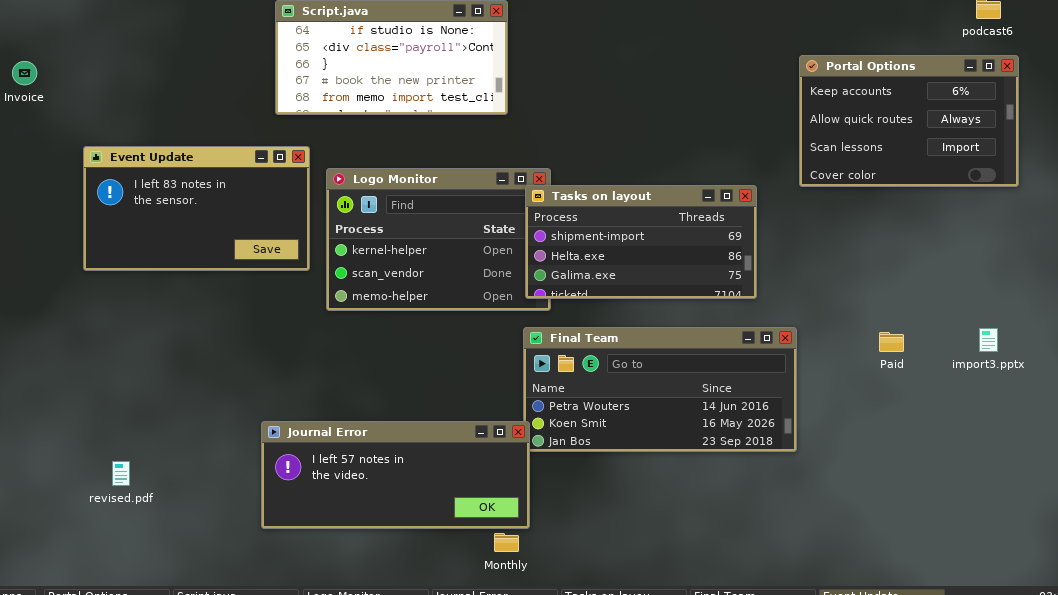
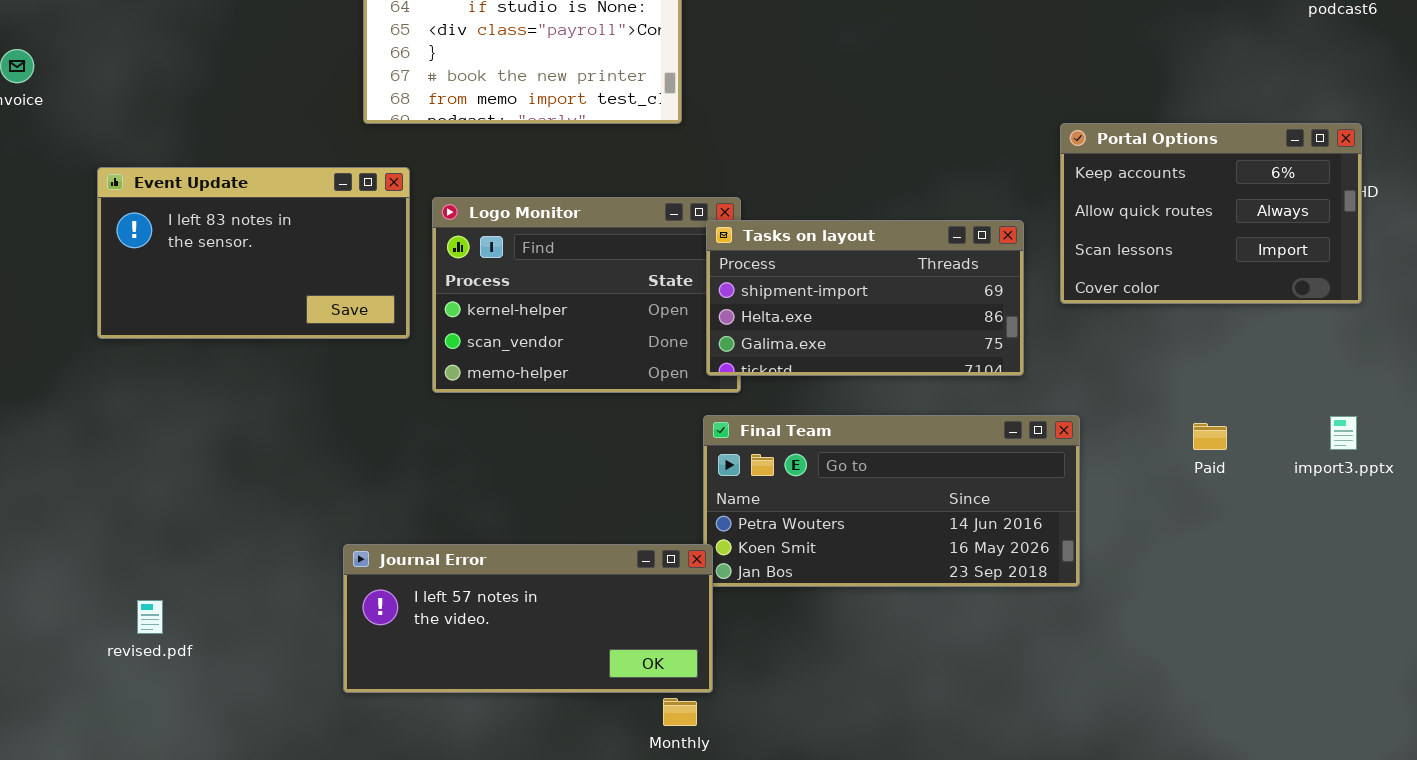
Portal Options: [799,55,1019,187] -> [1060,123,1362,304], moved

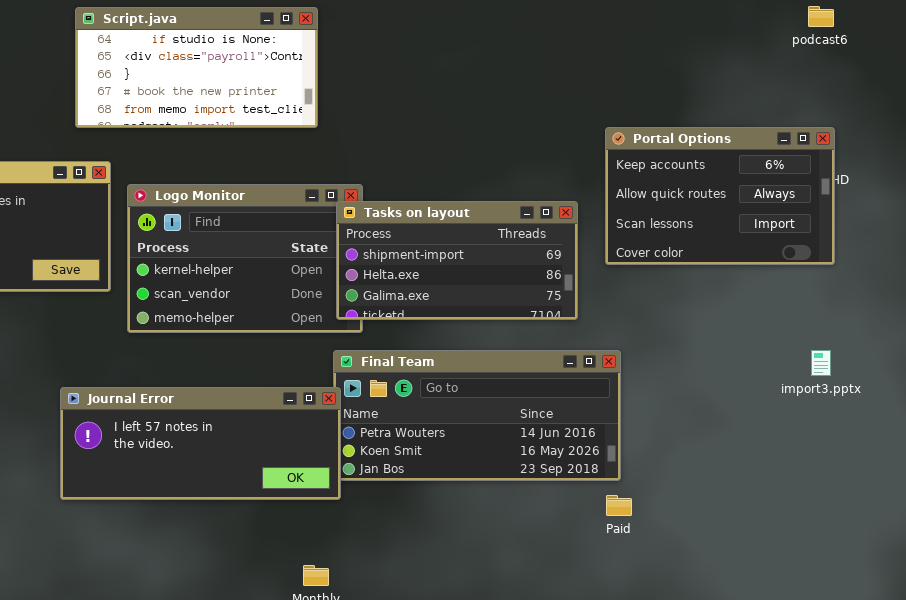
Paid: [1193,423,1227,450] -> [606,495,632,516], moved
Journal Error: [343,544,713,693] -> [60,387,341,500], moved

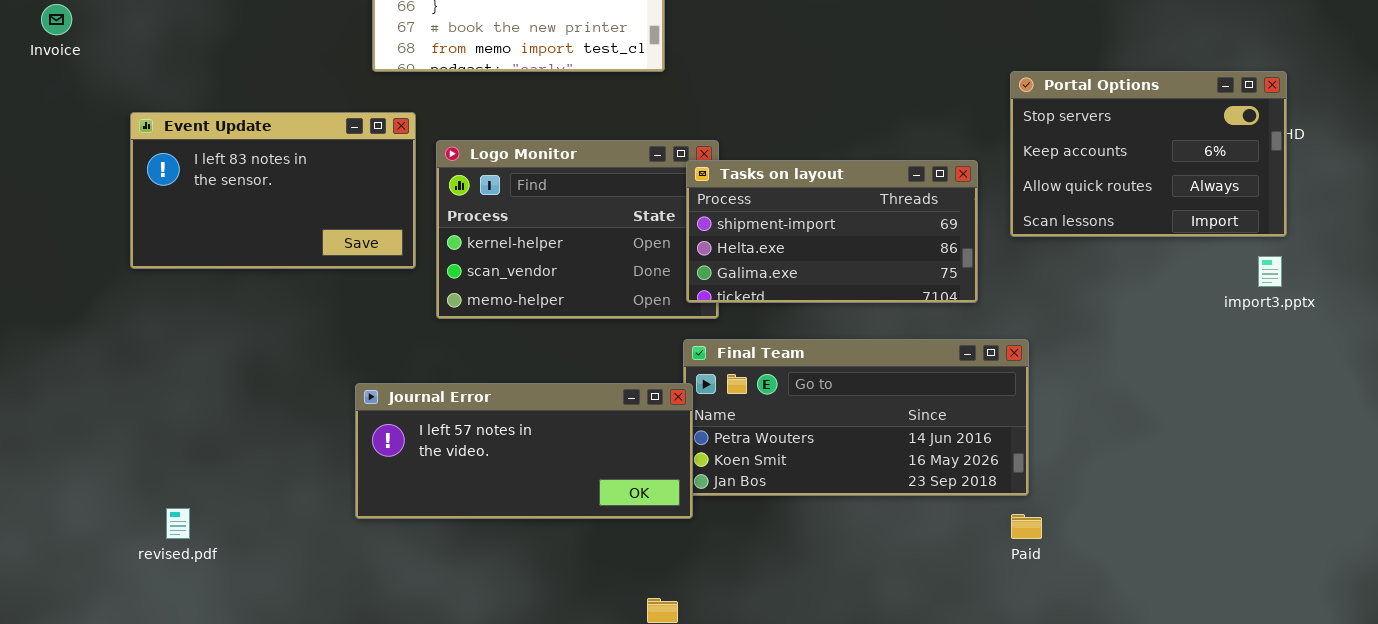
Portal Options: [605,127,835,265] -> [1010,71,1287,237], scrolled up 1 row
import3.pptx: [811,350,831,376] -> [1258,256,1282,287], moved

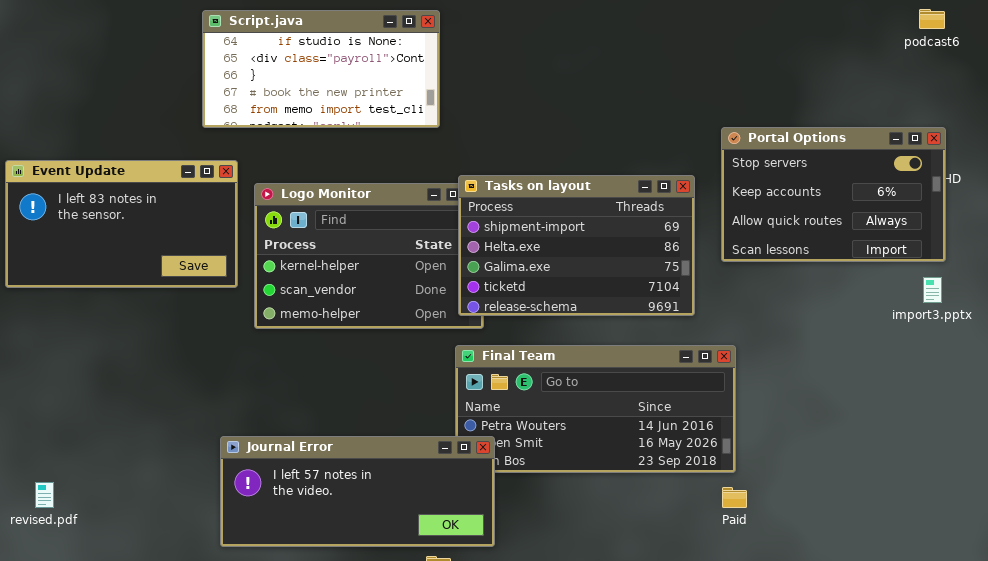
Tasks on layout: [686,160,978,303] -> [458,175,695,316], resized
Journal Error: [355,383,693,519] -> [220,436,495,547], moved

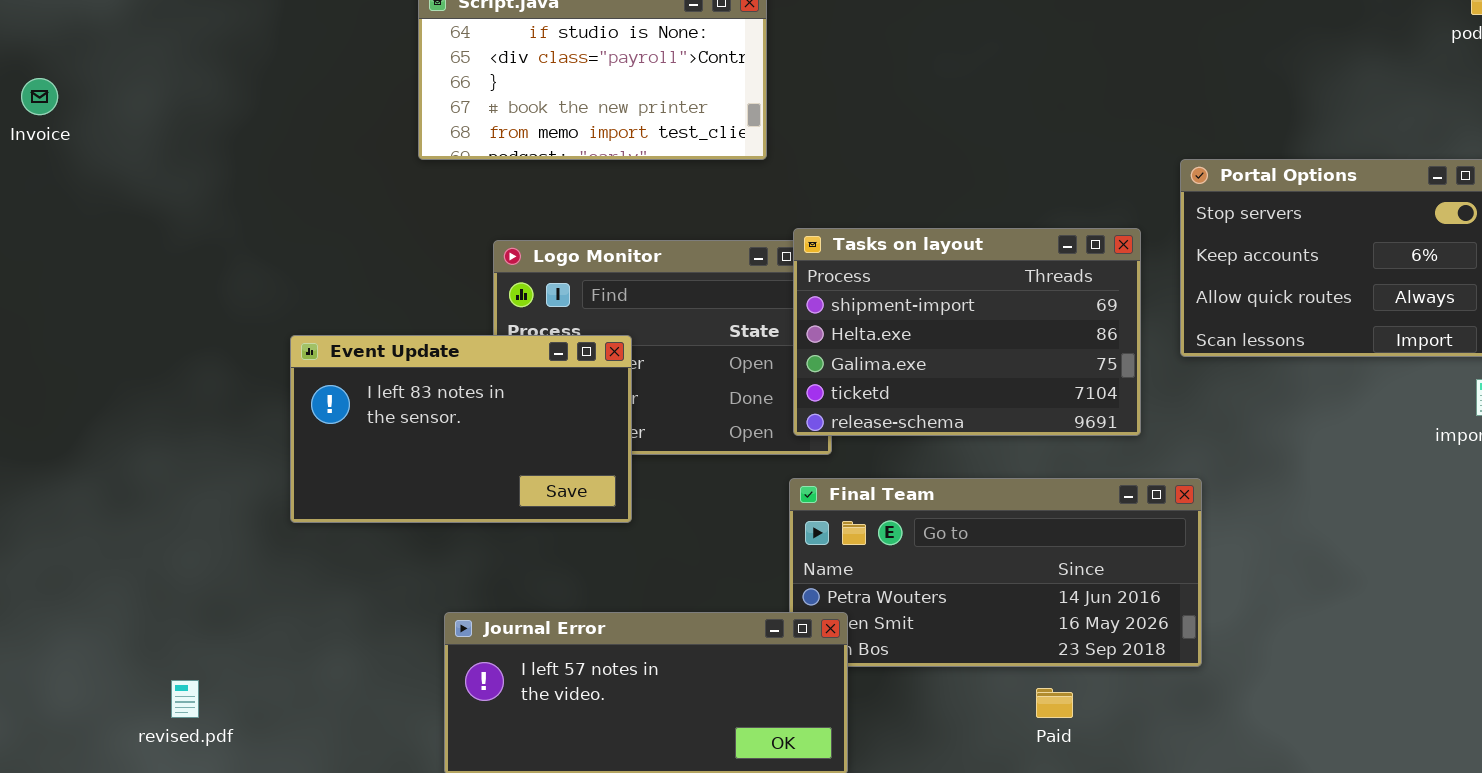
Event Update: [5,160,238,288] -> [290,335,632,523], moved
Paid: [722,487,747,508] -> [1036,688,1073,718], moved

